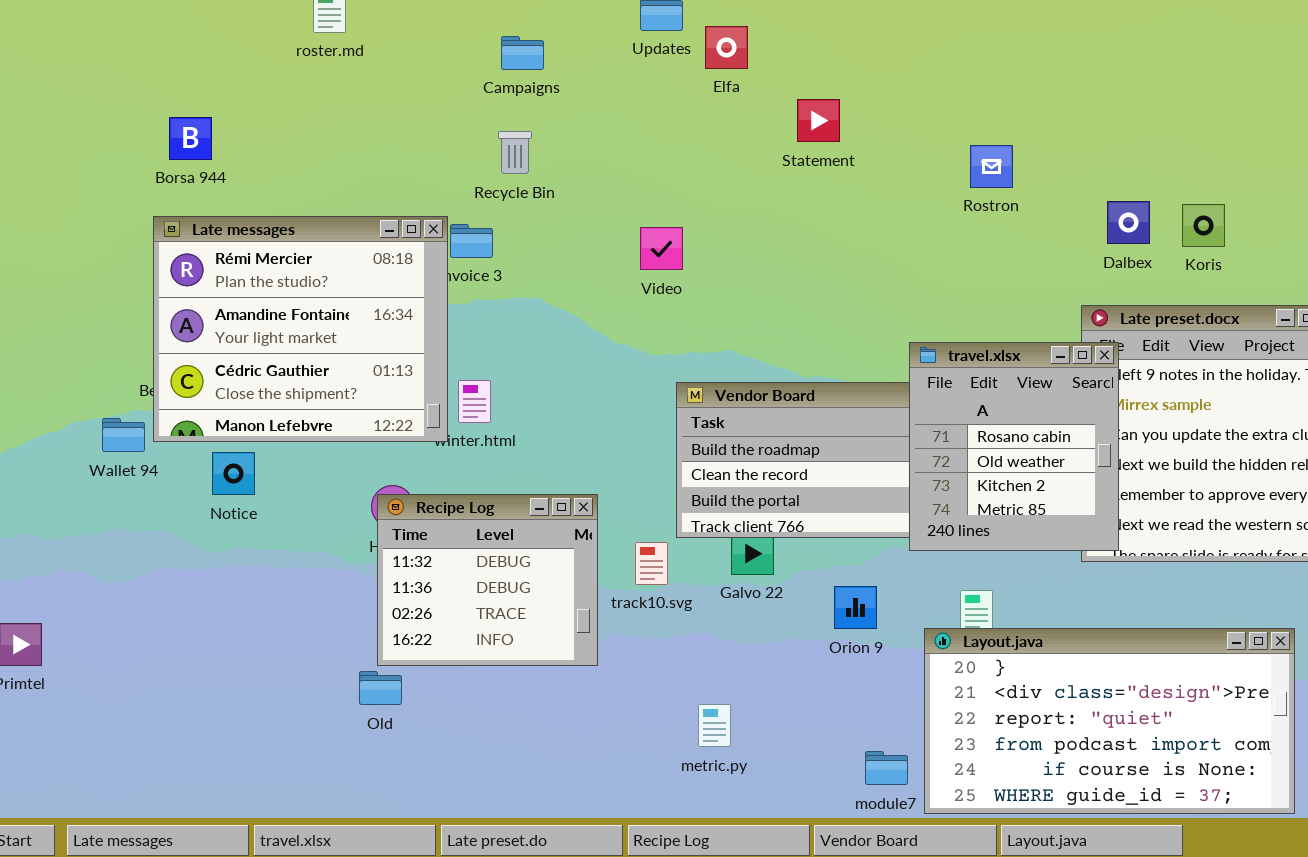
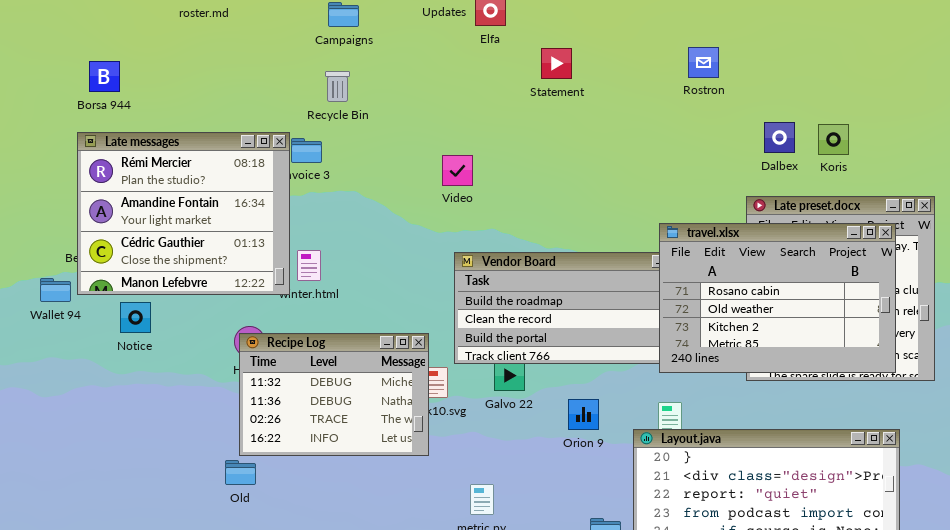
Rostron: [970,145,1013,188] -> [688,47,719,78], moved
Video: [640,227,683,270] -> [442,155,473,186], moved
travel.xlsx: [909,342,1119,551] -> [659,223,896,373], moved, resized
Recipe Log: [377,494,598,666] -> [239,333,429,456], resized

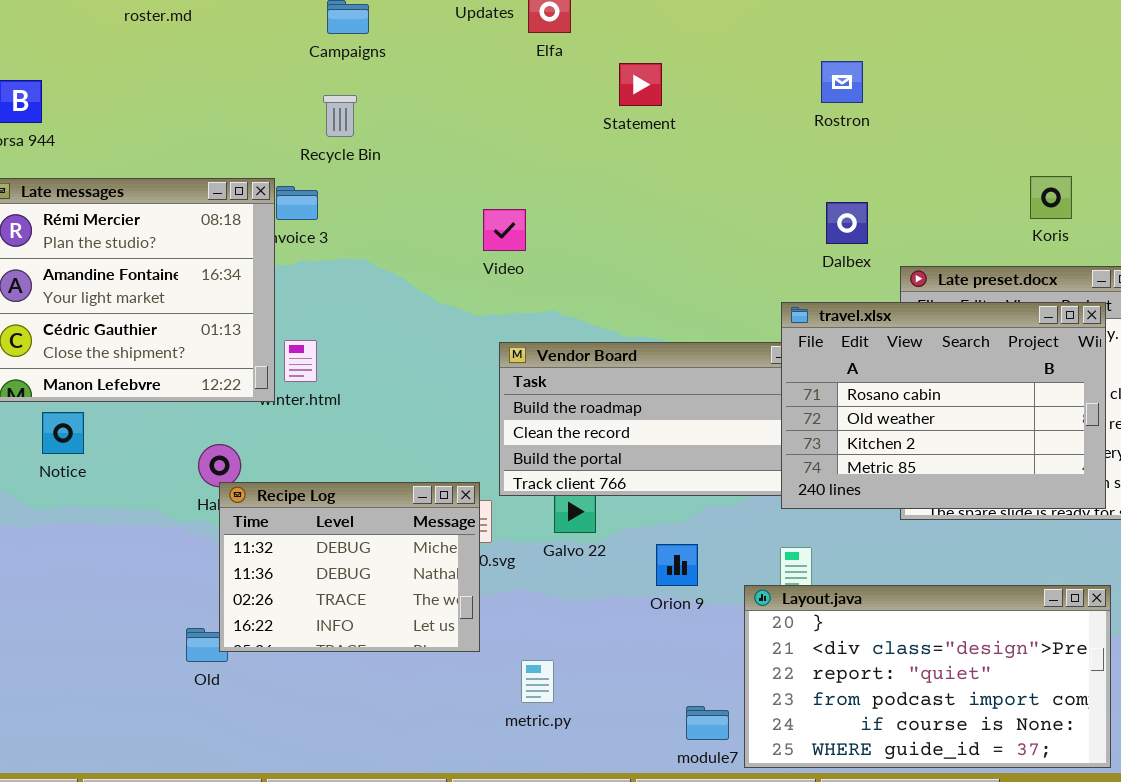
Dalbex: [764,122,795,153] -> [826,202,868,244], moved
Koris: [818,124,849,155] -> [1030,176,1072,219], moved
Recipe Log: [239,333,429,456] -> [219,482,480,652], moved

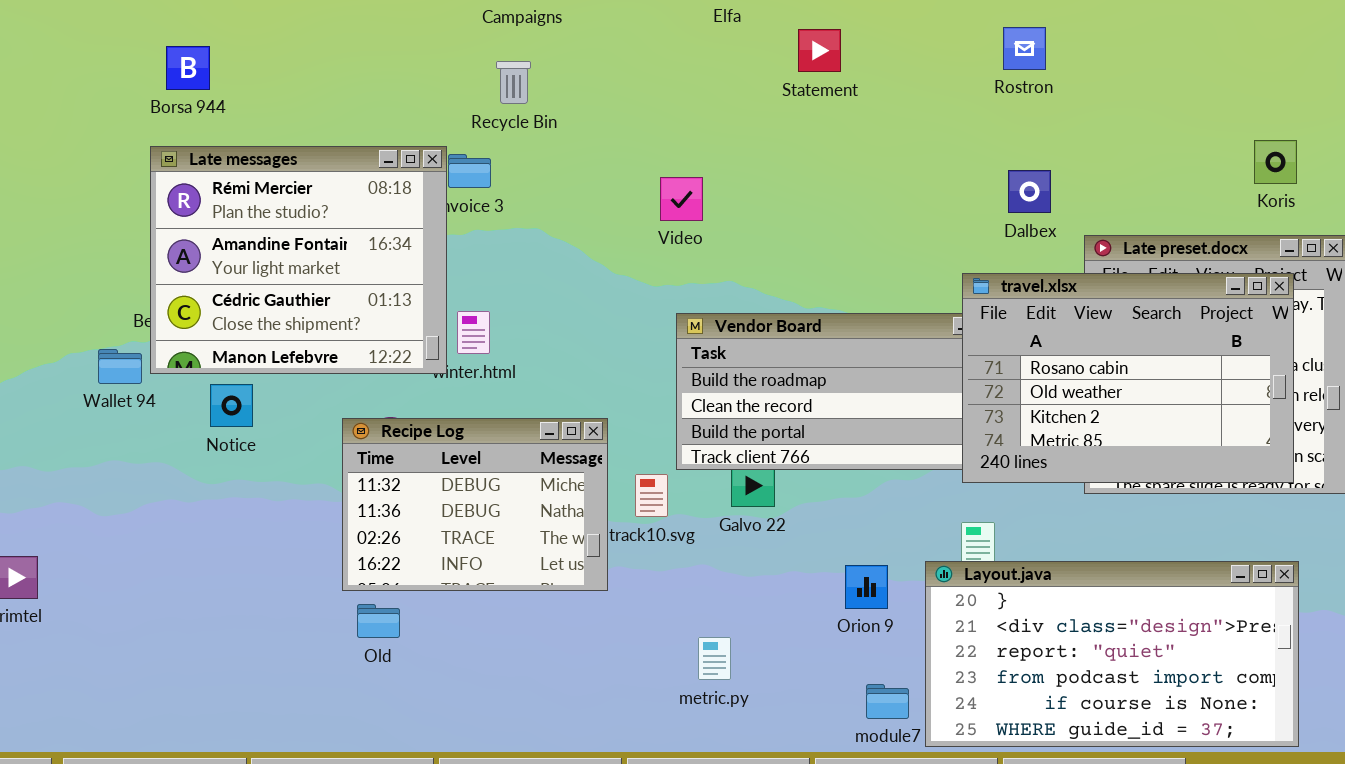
Koris: [1030,176,1072,219] -> [1254,140,1297,184], moved
Recipe Log: [219,482,480,652] -> [342,418,608,591], moved
Orion 9: [656,544,698,586] -> [845,565,888,609], moved

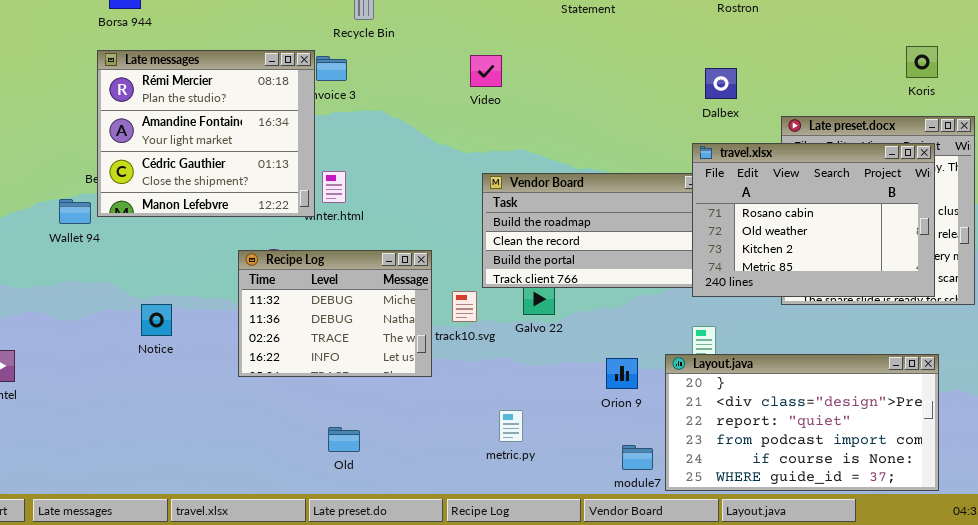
Dalbex: [1008,170,1051,213] -> [705,68,737,99], moved
Video: [660,177,703,221] -> [470,55,502,87], moved
Notice: [210,384,253,427] -> [141,304,172,336], moved
Old: [357,604,400,638] -> [328,427,360,452], moved

